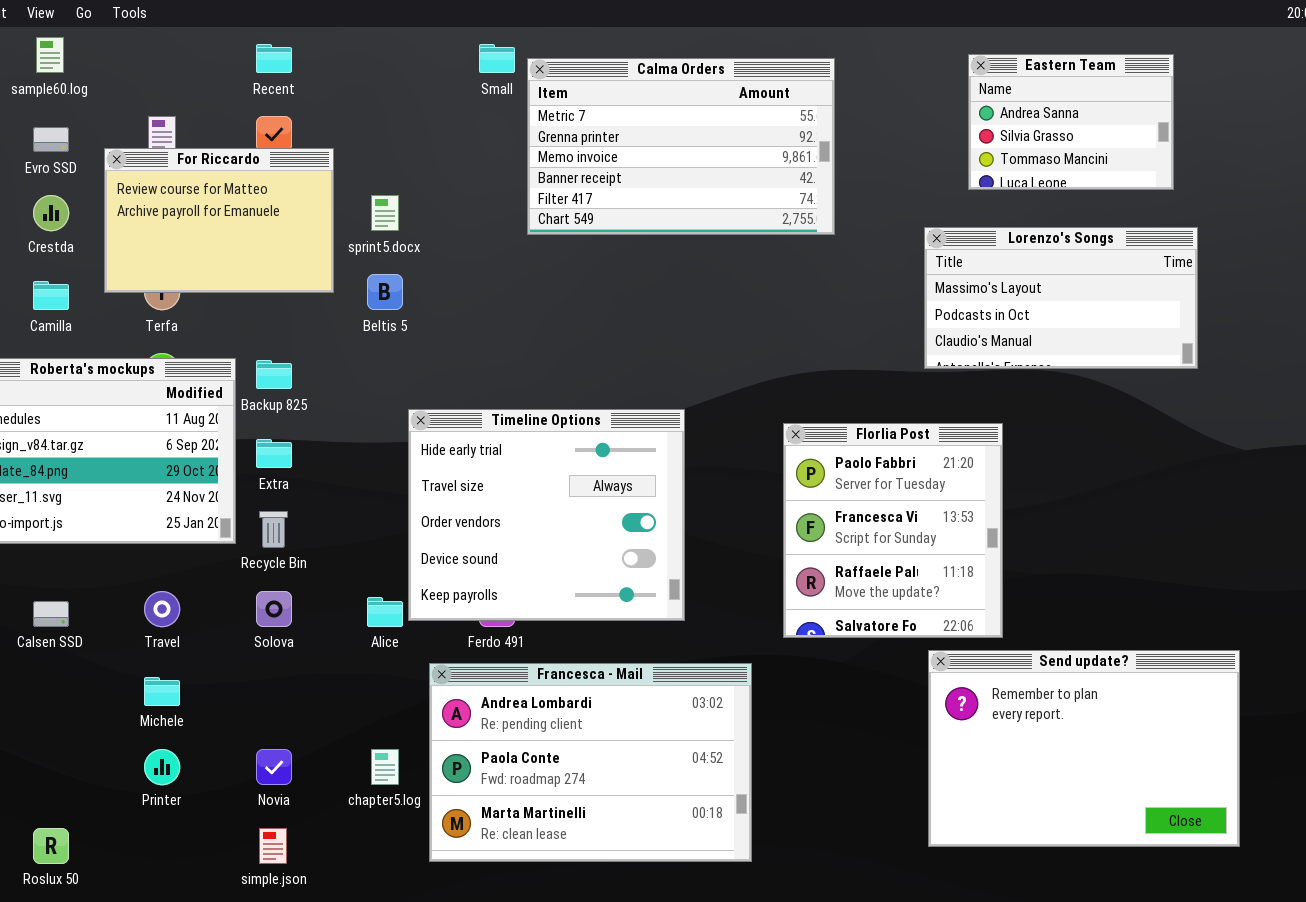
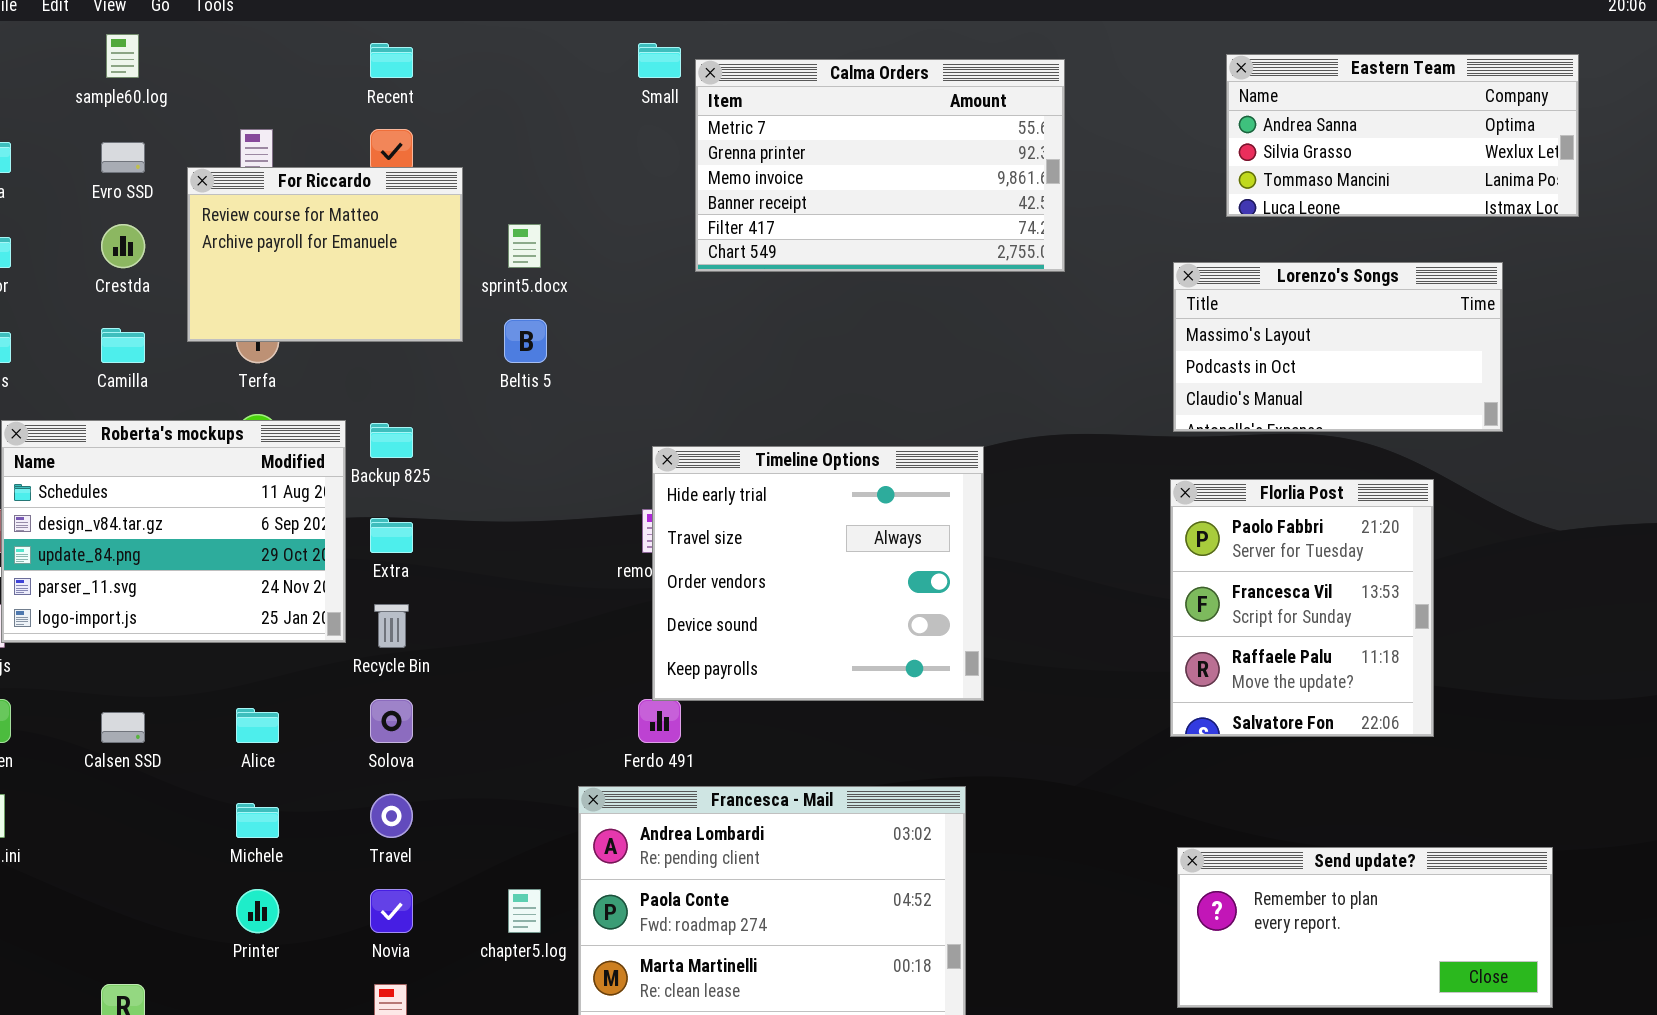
Eastern Team: [968,54,1174,190] -> [1226,54,1579,217], resized
Timeline Options: [408,409,685,621] -> [652,446,984,701], moved
Florlia Post: [783,423,1003,638] -> [1170,479,1434,737], moved
Travel: [144,591,180,627] -> [370,794,413,838], moved
Alice: [367,597,403,627] -> [236,708,279,743], moved
Send update?: [928,650,1240,847] -> [1177,847,1553,1008], resized

